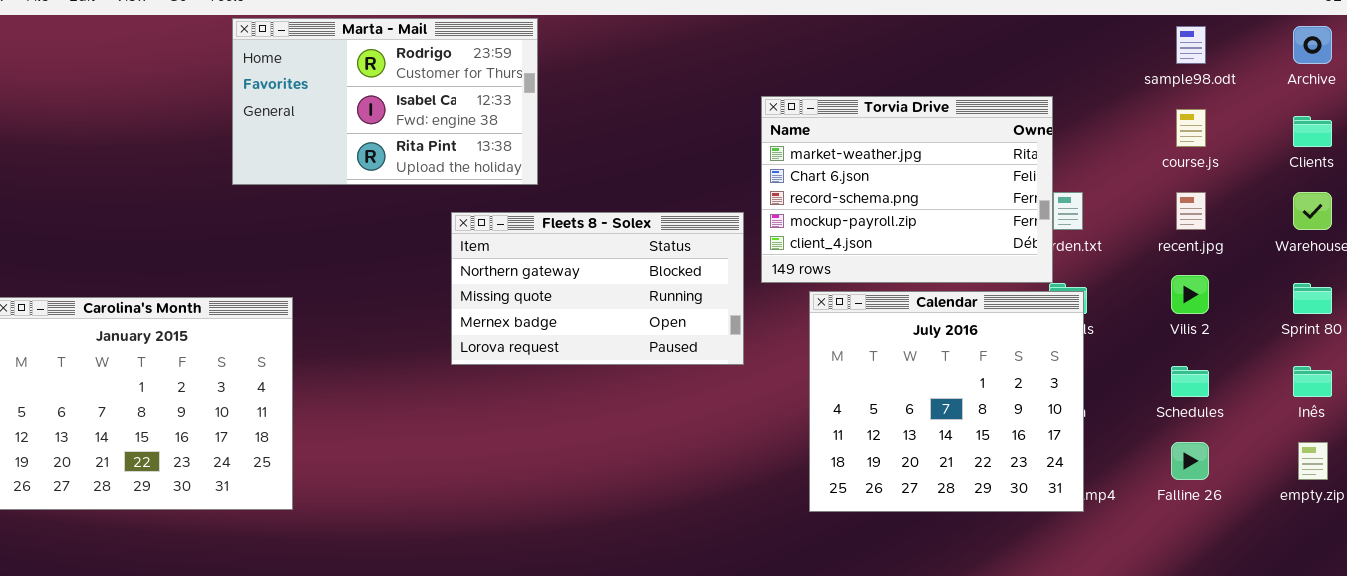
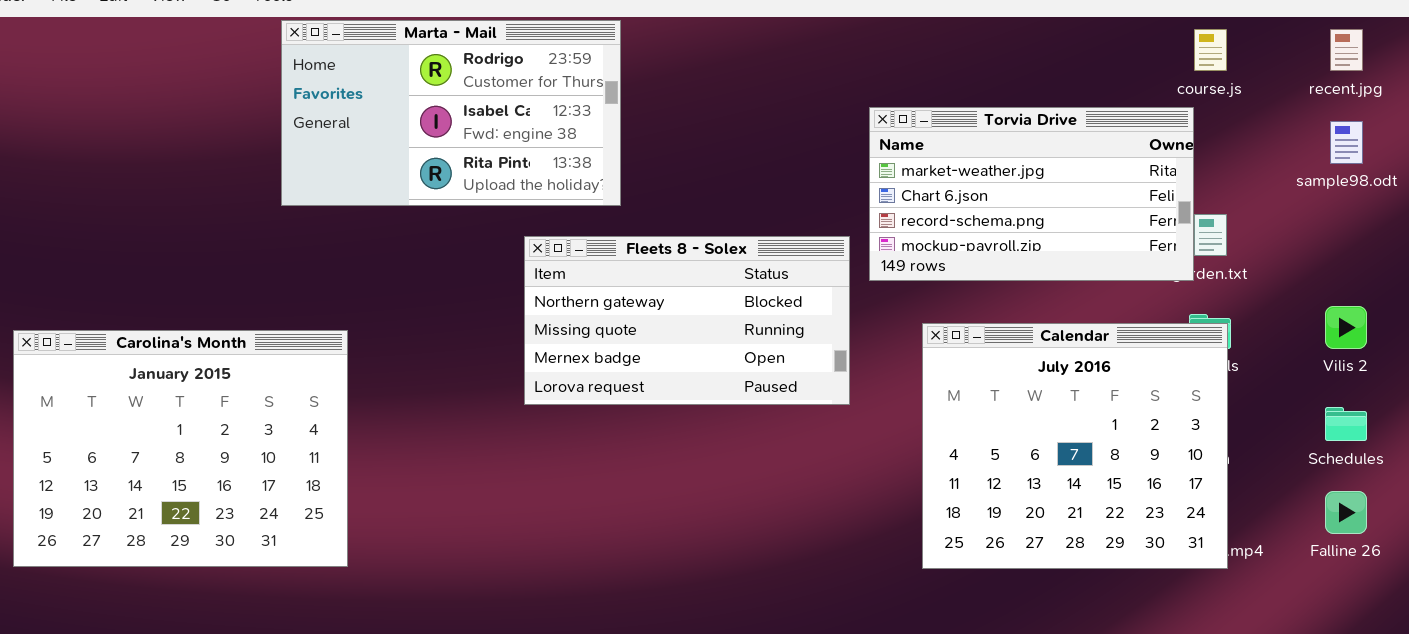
sample98.odt: [1176,26,1206,64] -> [1330,121,1363,164], moved
Torvia Drive: [761,96,1053,283] -> [869,107,1194,281], resized
course.js: [1176,109,1206,147] -> [1194,29,1227,71], moved
recent.jpg: [1176,192,1206,230] -> [1330,29,1363,71], moved

